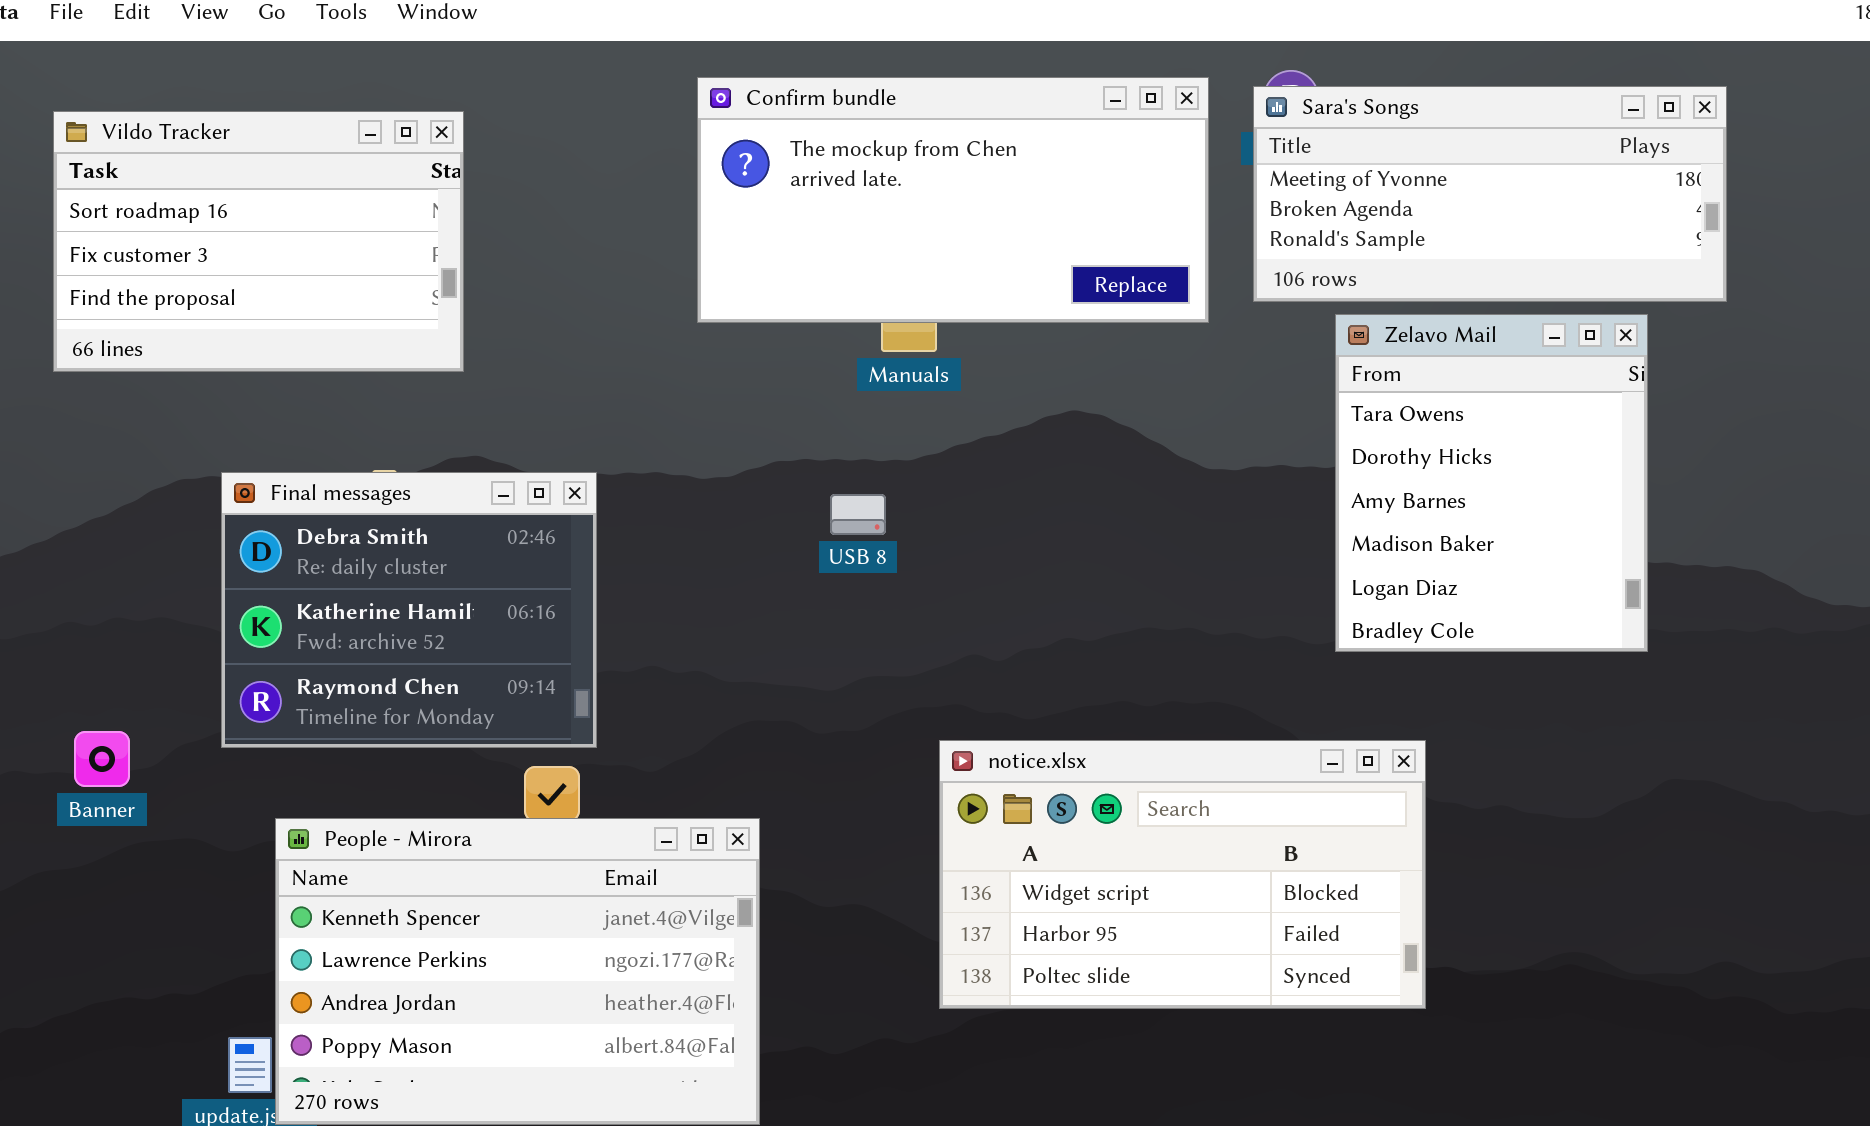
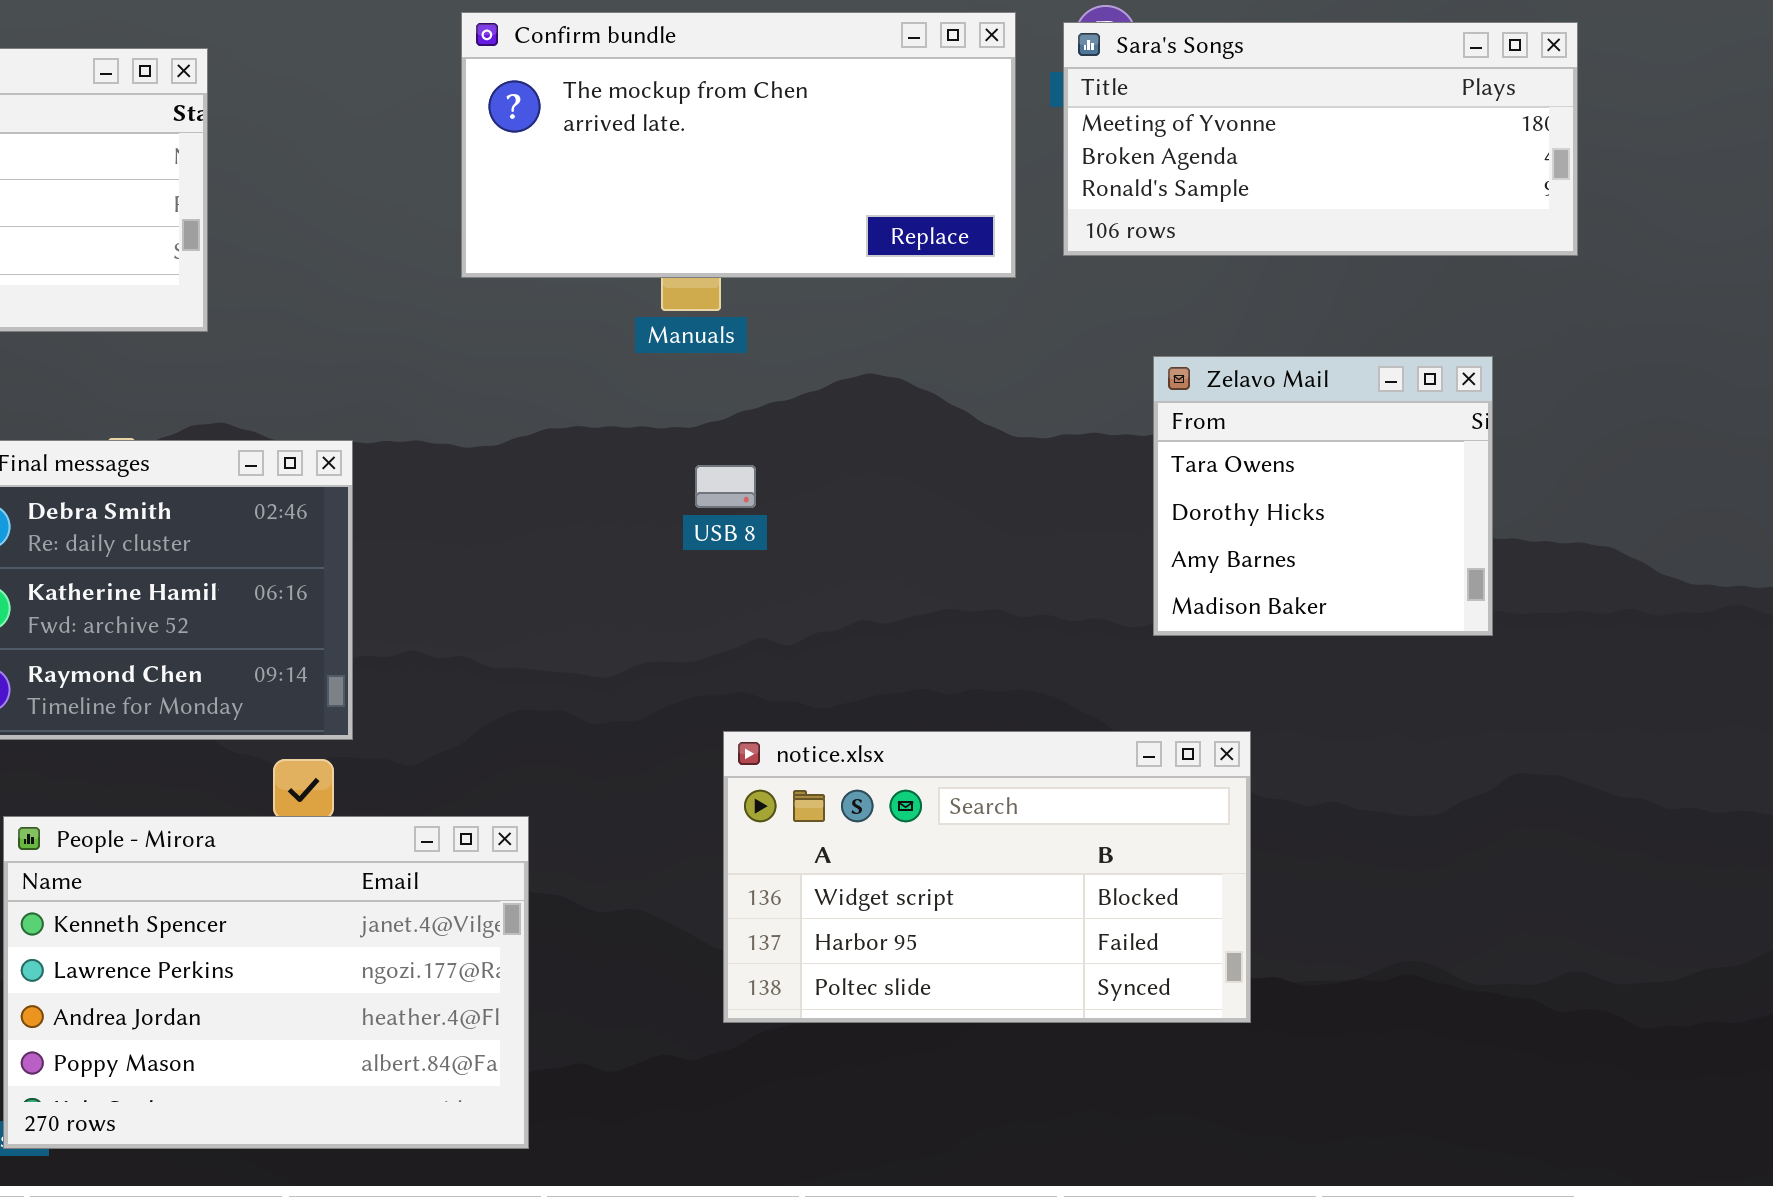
Zelavo Mail: [1335,314,1648,652] -> [1153,356,1493,636], resized
USB 8: [830,494,886,535] -> [695,465,756,508], moved

